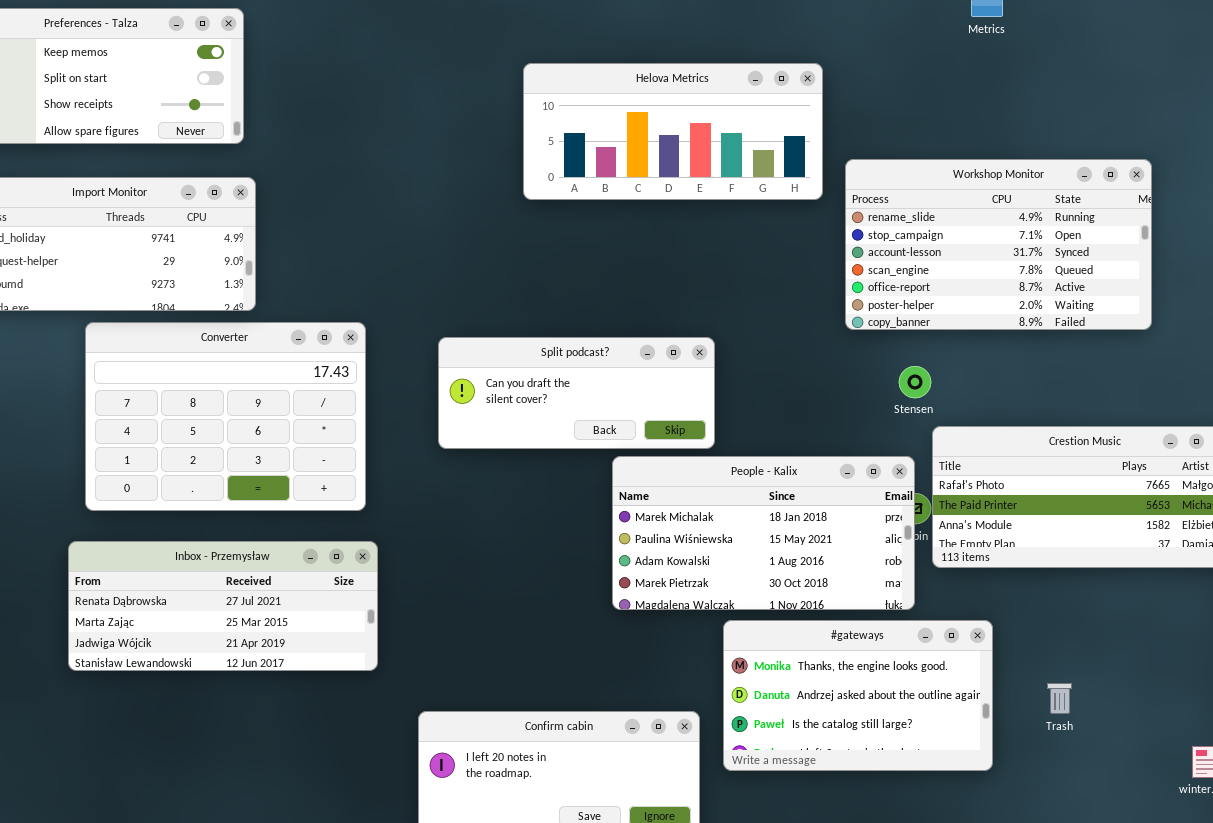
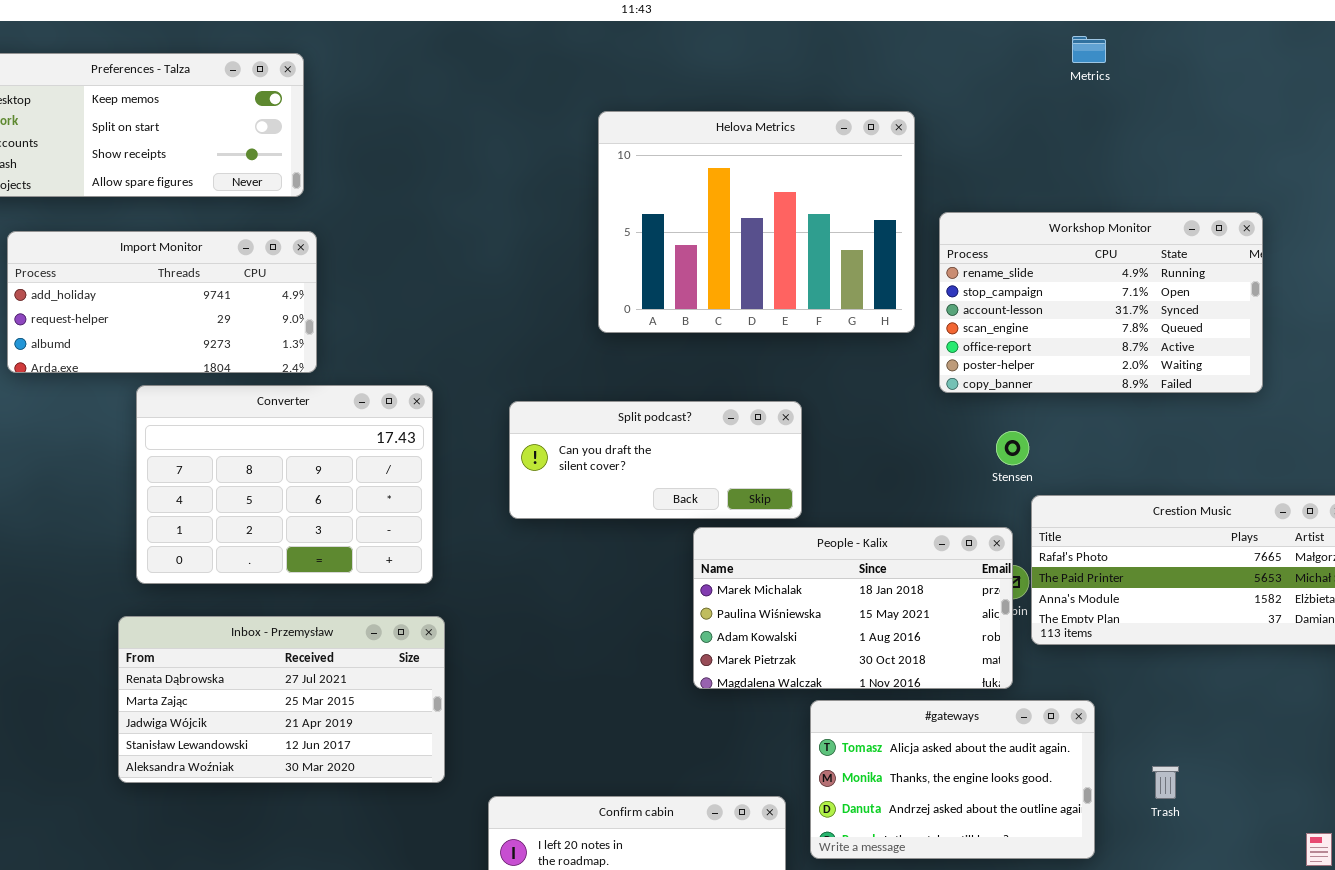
Helova Metrics: [523,63,823,200] -> [598,111,915,333], resized
Inbox - Przemysław: [68,541,378,671] -> [118,616,445,783], resized
#gateways: [723,620,993,771] -> [810,700,1095,859], scrolled up 1 row

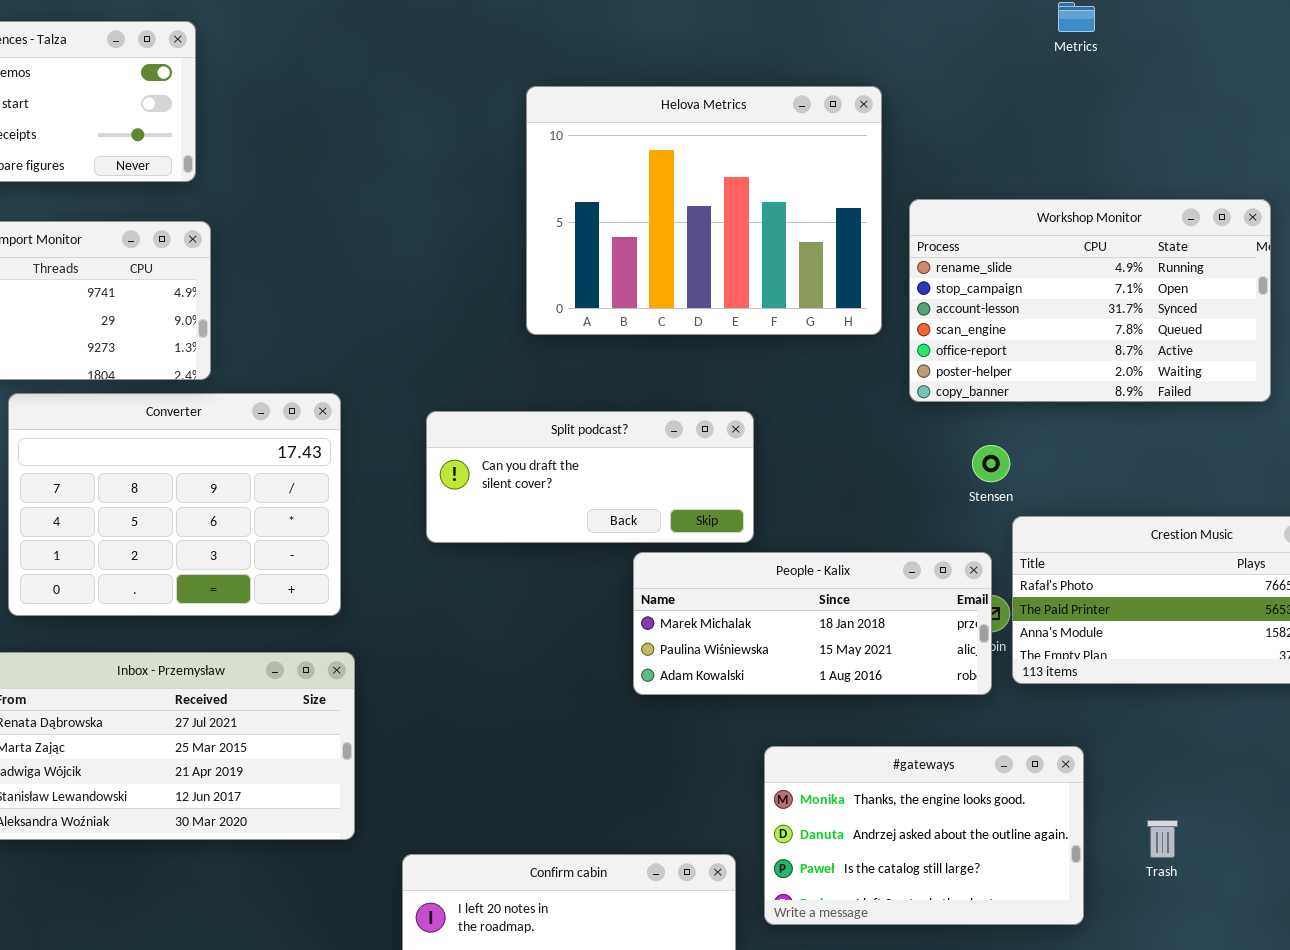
People - Kalix: [693,527,1013,689] -> [633,552,992,695], resized
#gateways: [810,700,1095,859] -> [764,746,1084,925], scrolled down 1 row

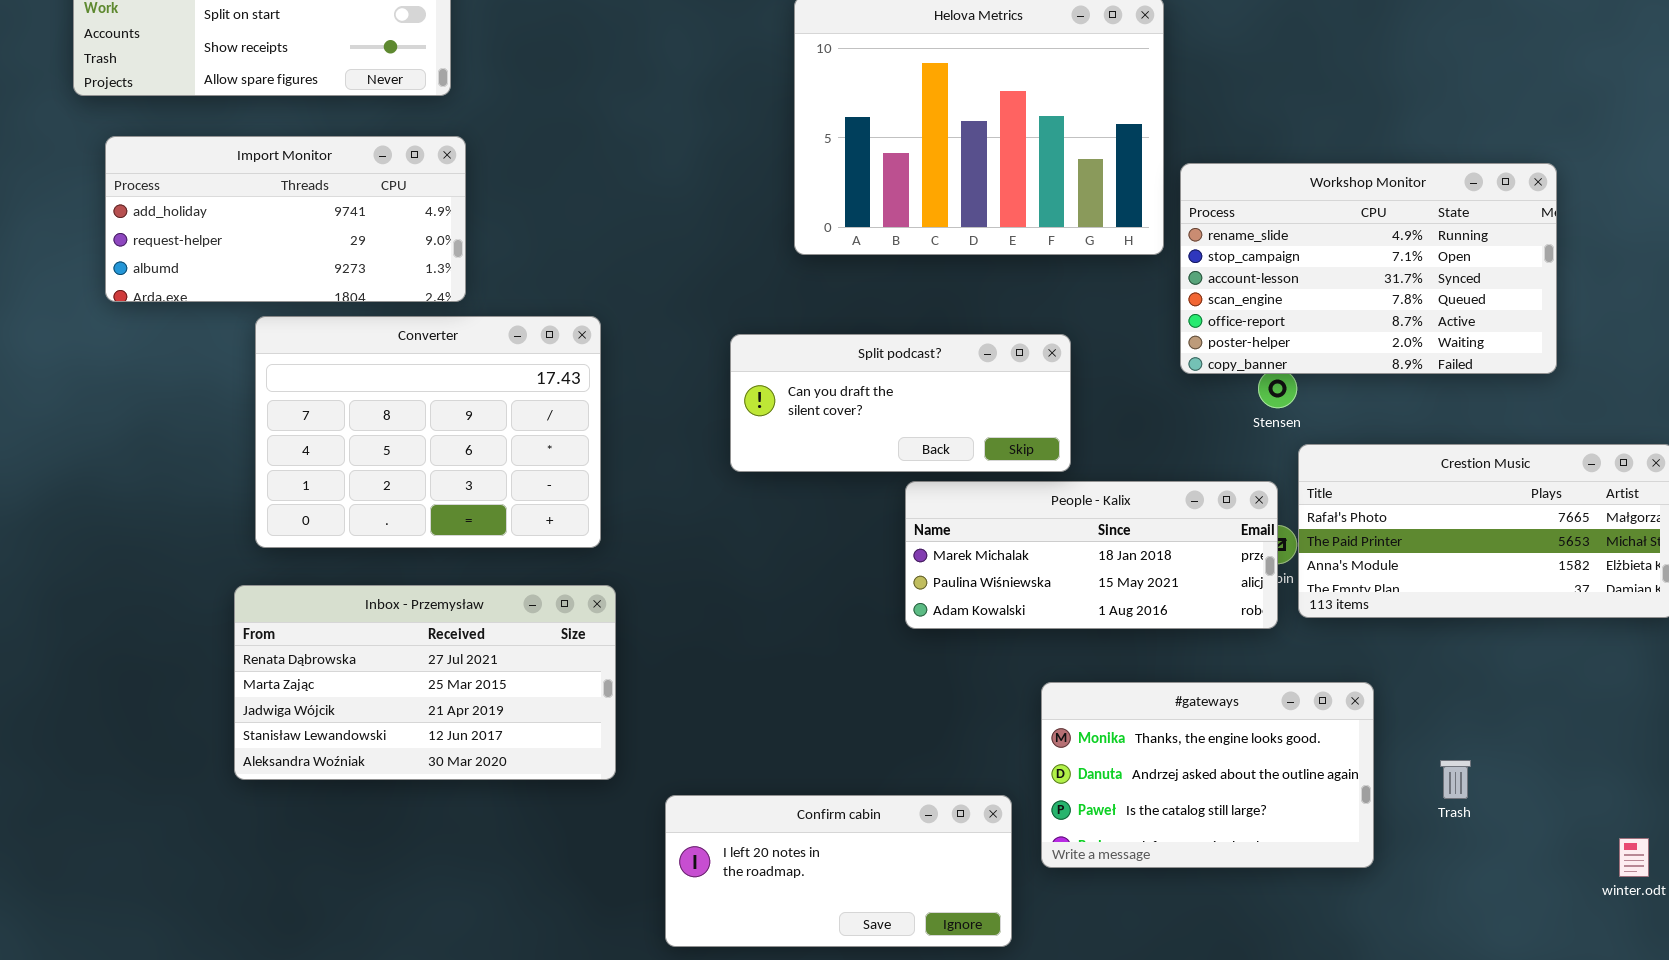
Workshop Monitor: [909,199,1271,402] -> [1180,163,1557,374], moved
Split podcast?: [426,411,754,543] -> [730,334,1071,472], moved

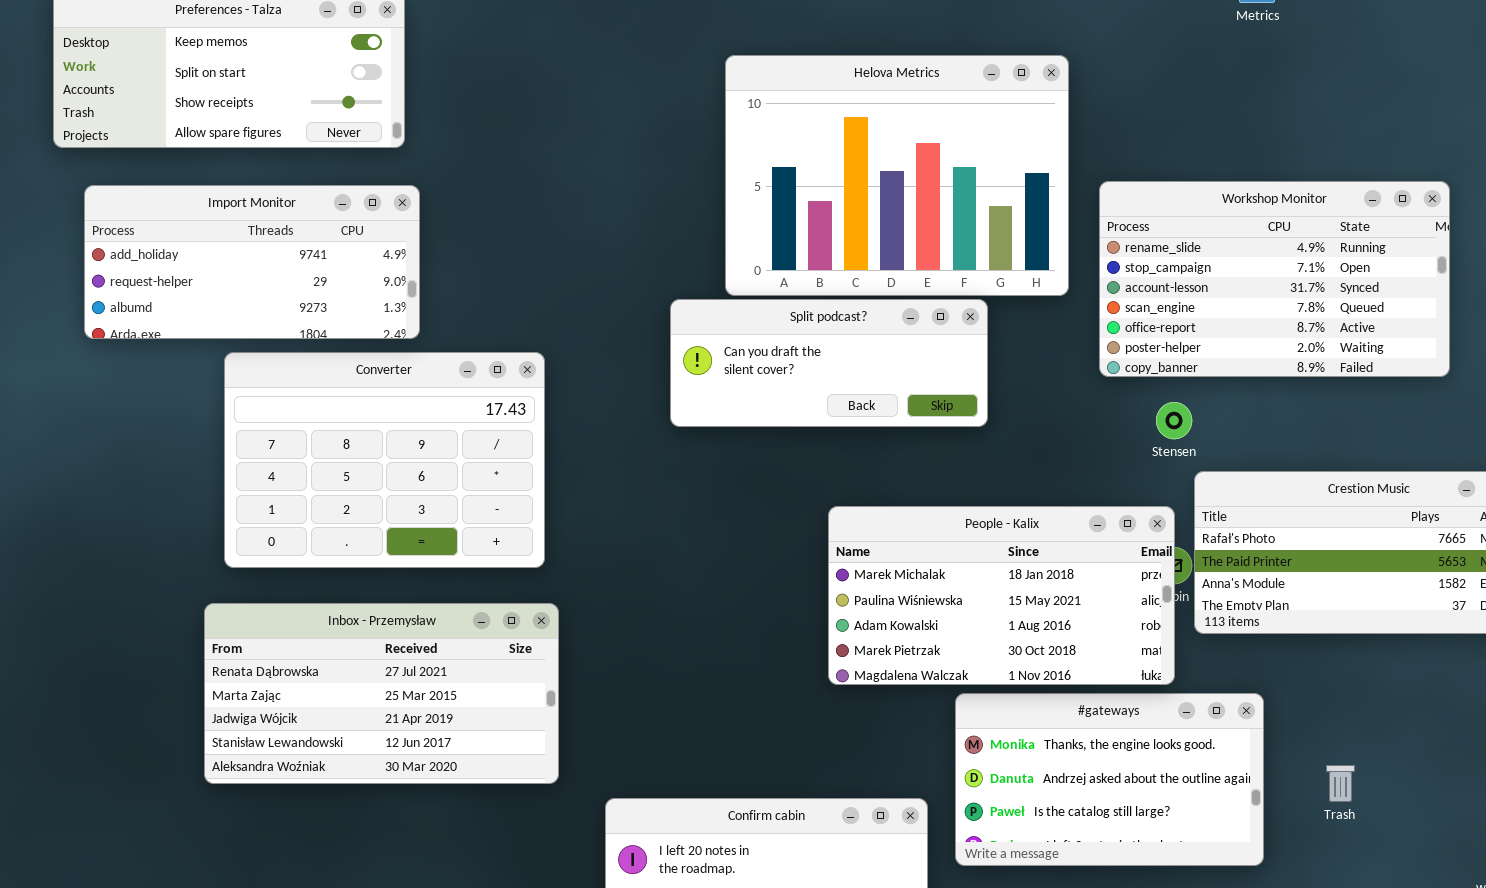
Workshop Monitor: [1180,163,1557,374] -> [1099,181,1450,377], moved
Split podcast?: [730,334,1071,472] -> [670,299,988,427], moved
People - Kalix: [905,481,1278,629] -> [828,506,1175,685], resized

